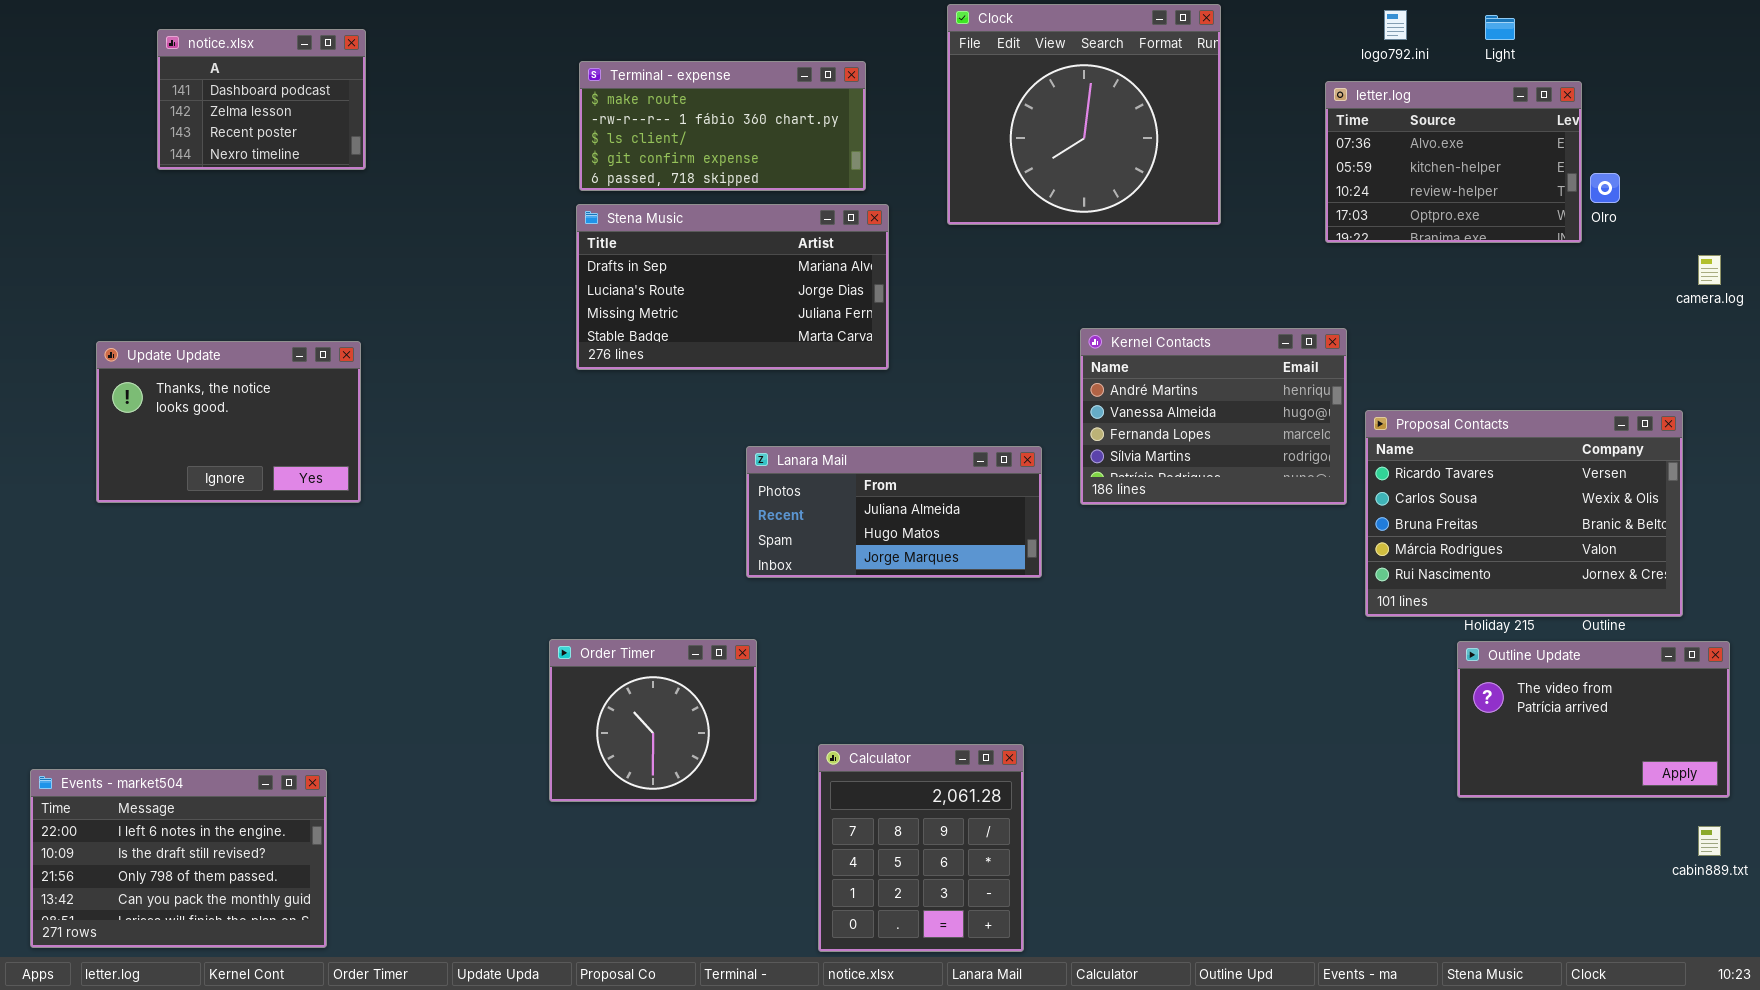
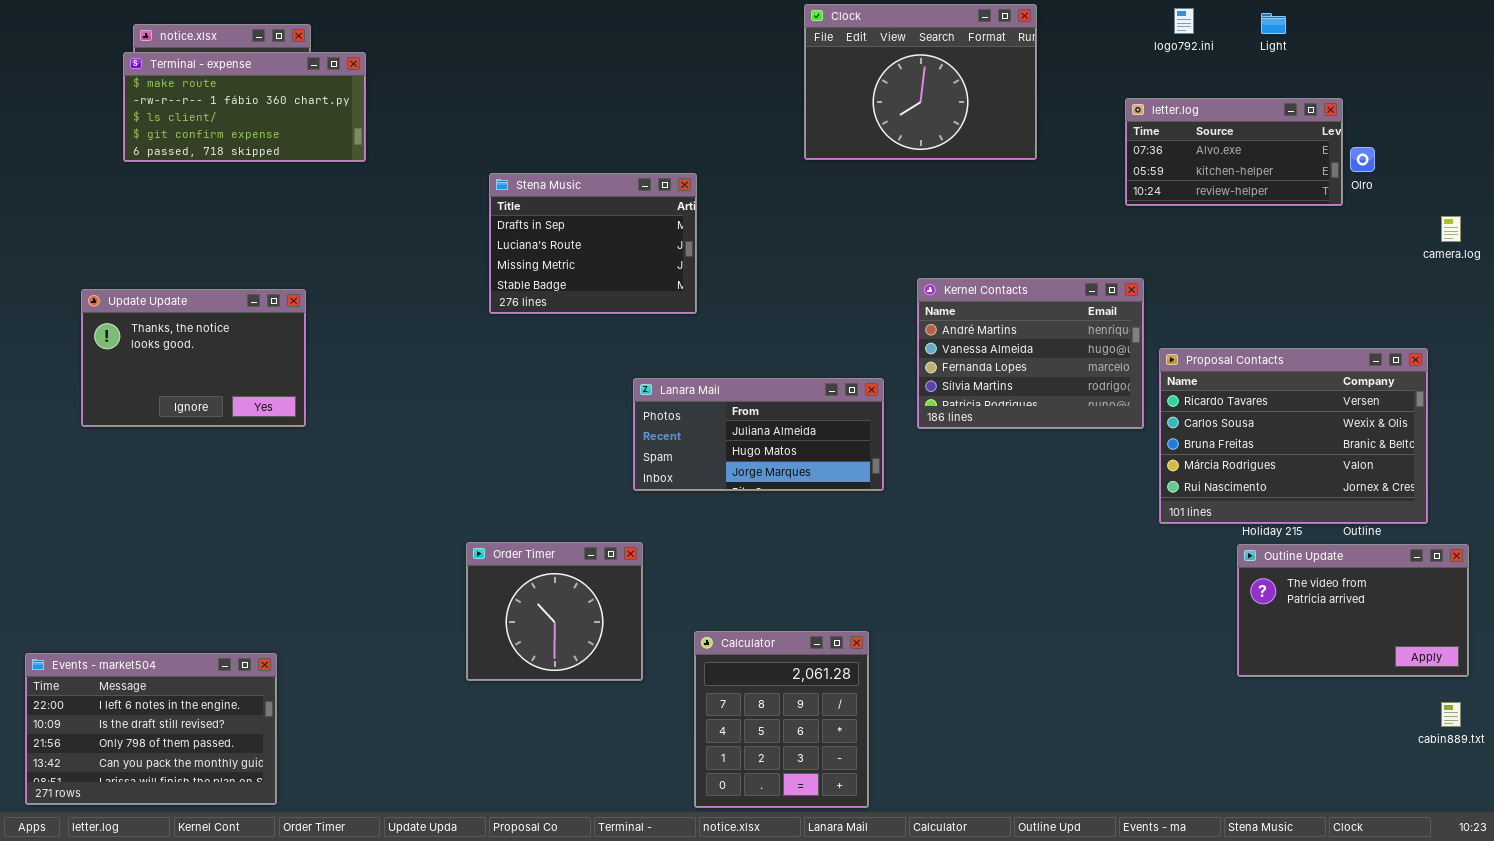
Clock: [947,4,1221,225] -> [804,4,1037,160], resized
Terminal - expense: [579,61,866,191] -> [123,52,366,162], moved
letter.log: [1325,81,1582,243] -> [1125,98,1343,206], resized
Stena Music: [576,204,889,370] -> [489,173,697,314], resized

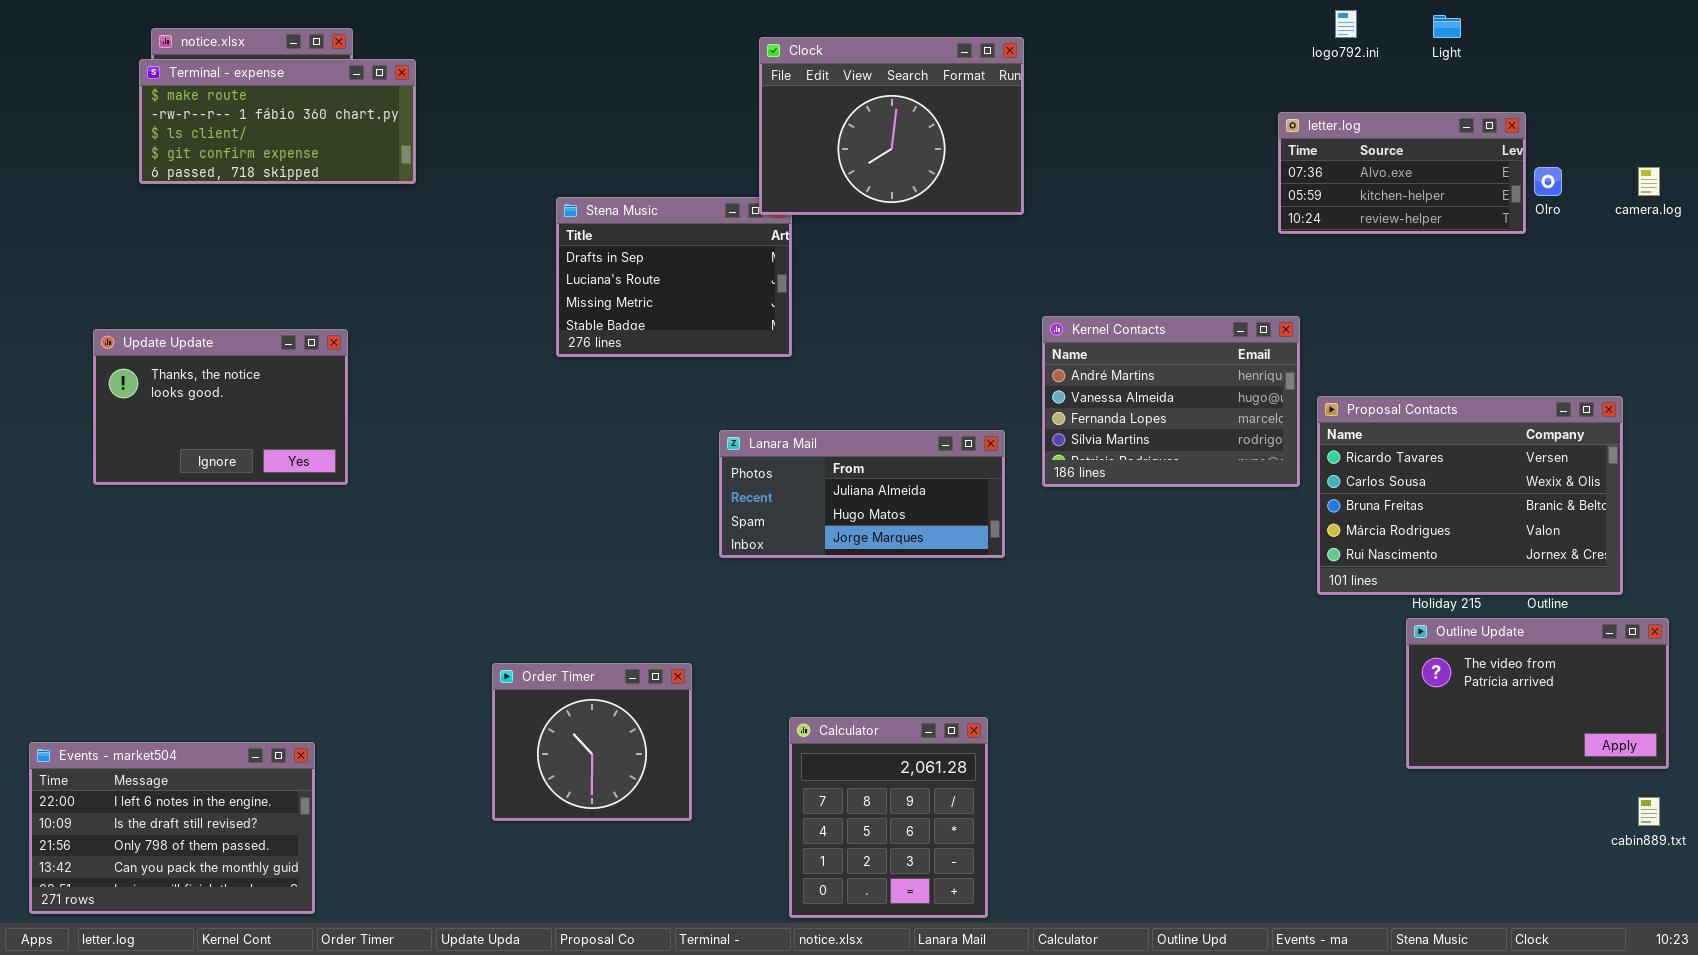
Clock: [804,4,1037,160] -> [759,37,1024,215], moved
camera.log: [1441,216,1461,242] -> [1638,167,1660,196], moved
Order Timer: [466,542,643,681] -> [492,663,692,821], moved

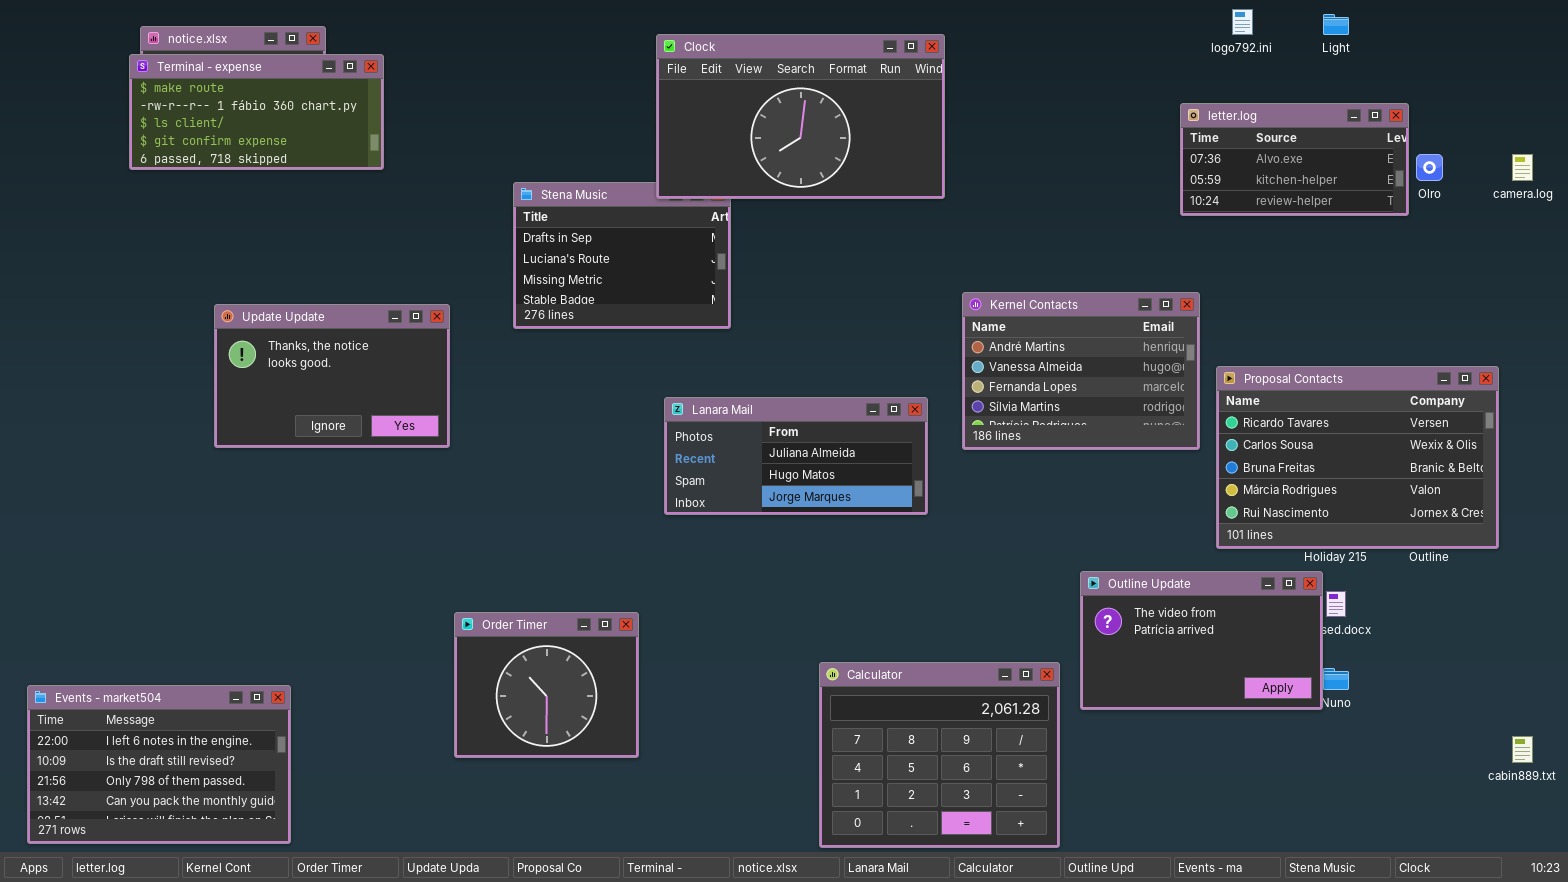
Clock: [759,37,1024,215] -> [656,34,945,199], resized
Update Update: [93,329,348,485] -> [214,304,450,448], moved
Outline Update: [1406,618,1669,769] -> [1080,571,1323,710], moved
Calculator: [789,717,988,918] -> [819,662,1060,848], moved, resized

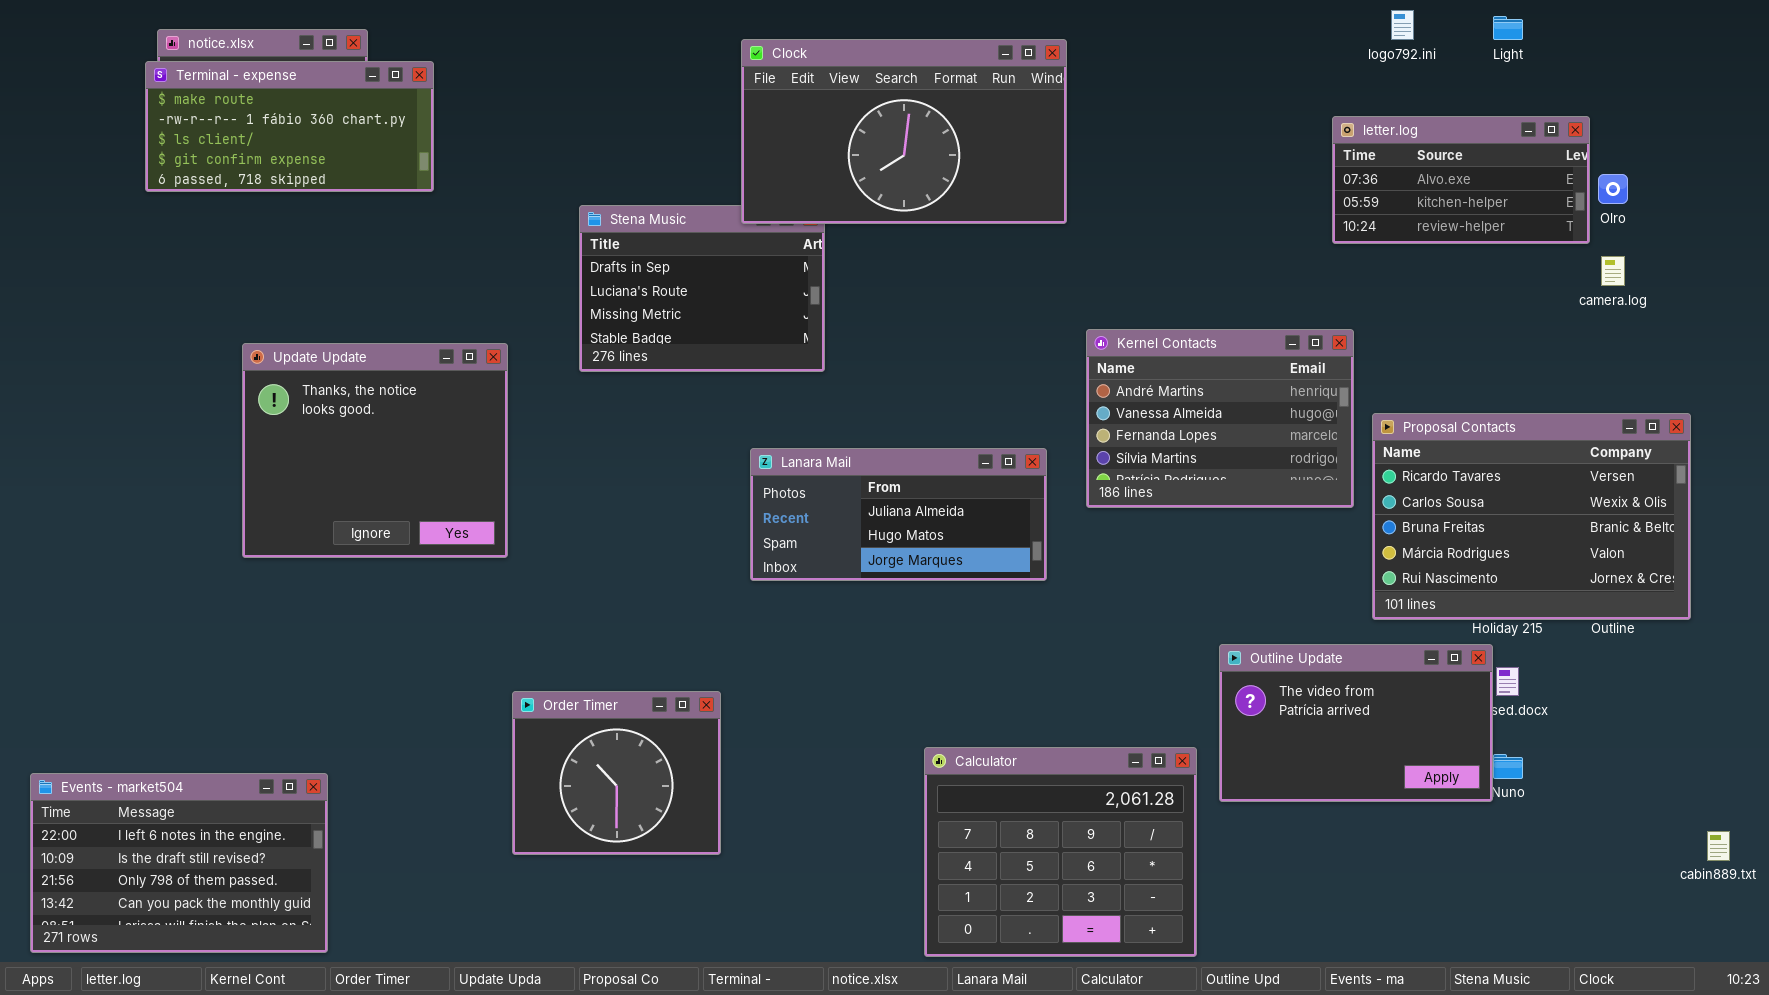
camera.log: [1512,154,1533,181] -> [1601,256,1625,286], moved
Update Update: [214,304,450,448] -> [242,343,508,558], resized

